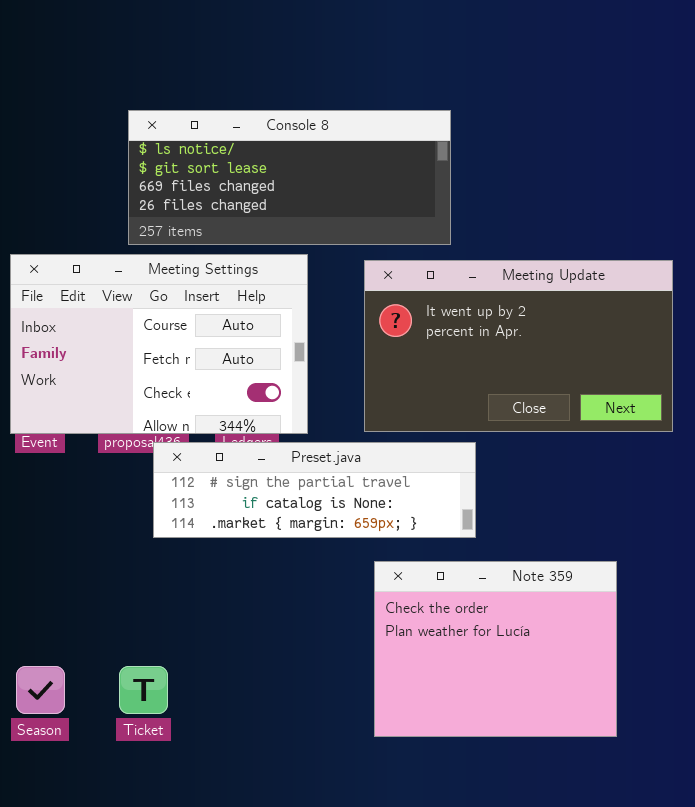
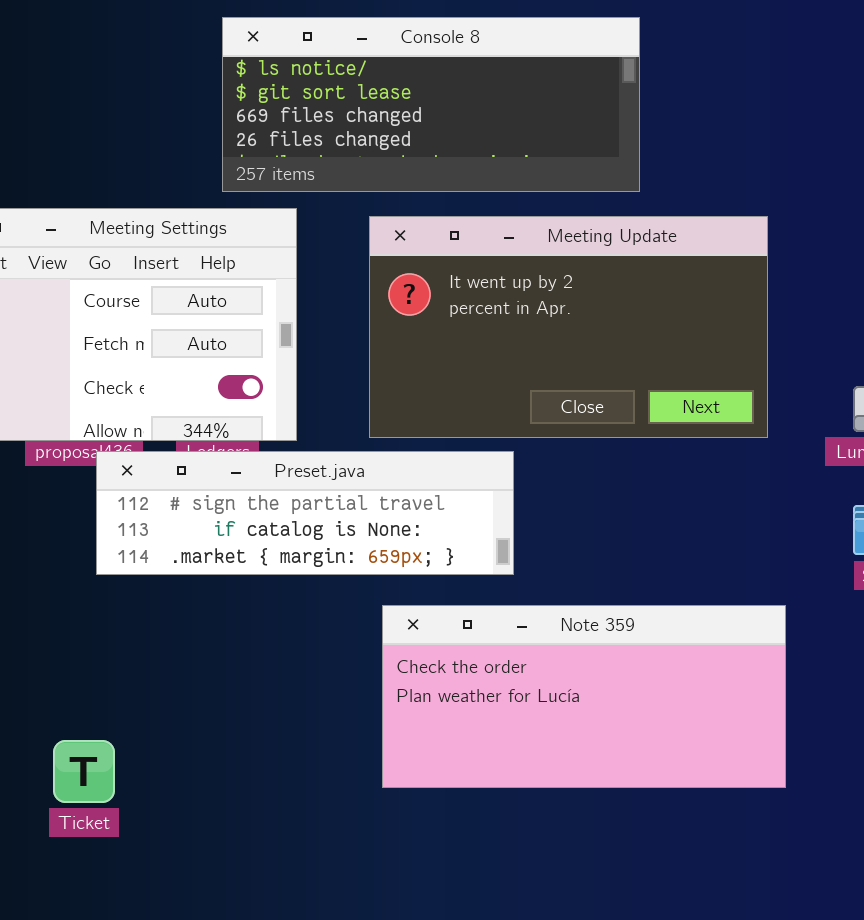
Console 8: [128,110,451,245] -> [222,17,640,192], moved
Note 359: [374,561,617,737] -> [382,605,786,788], resized

